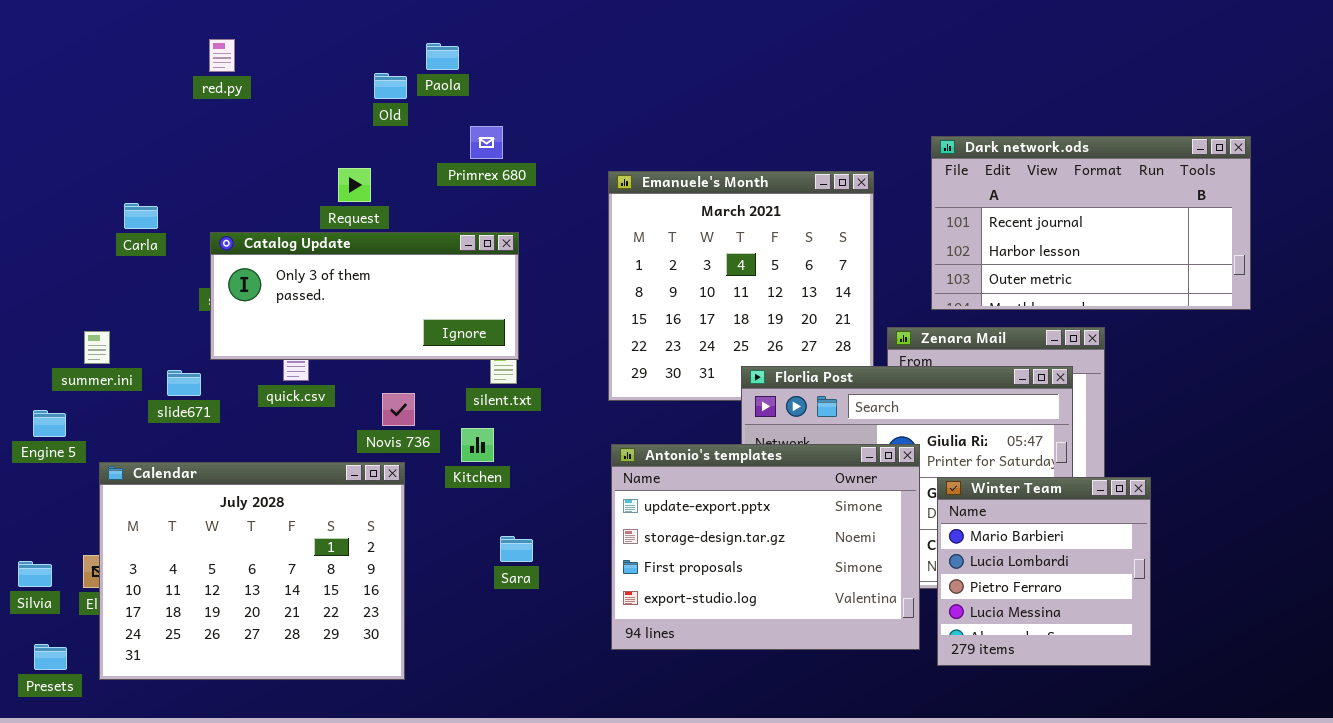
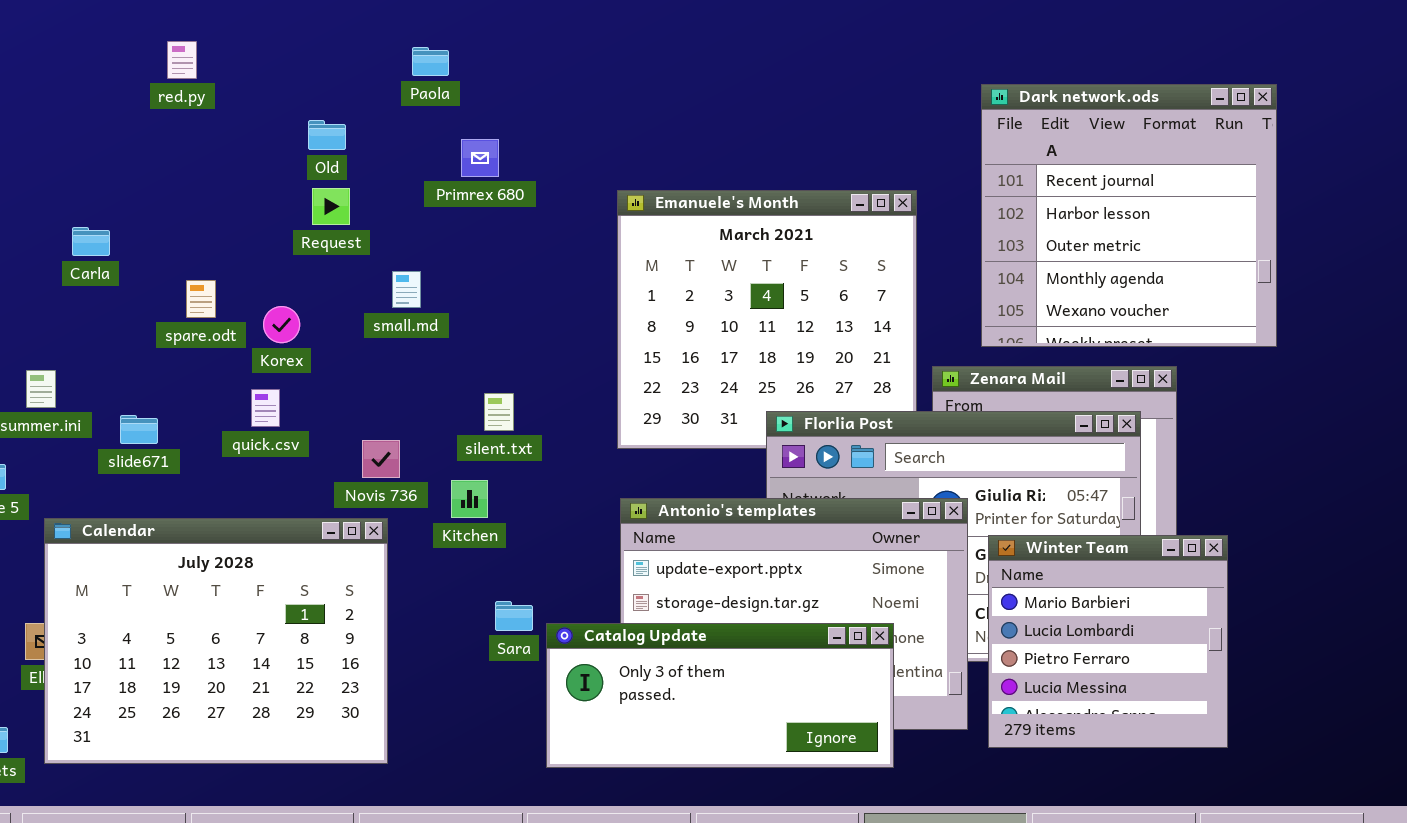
Old: [374,73,407,99] -> [308,120,346,150], moved
Dark network.ods: [931,136,1251,310] -> [981,84,1277,347], resized
Catalog Update: [210,232,519,360] -> [546,623,894,768], moved

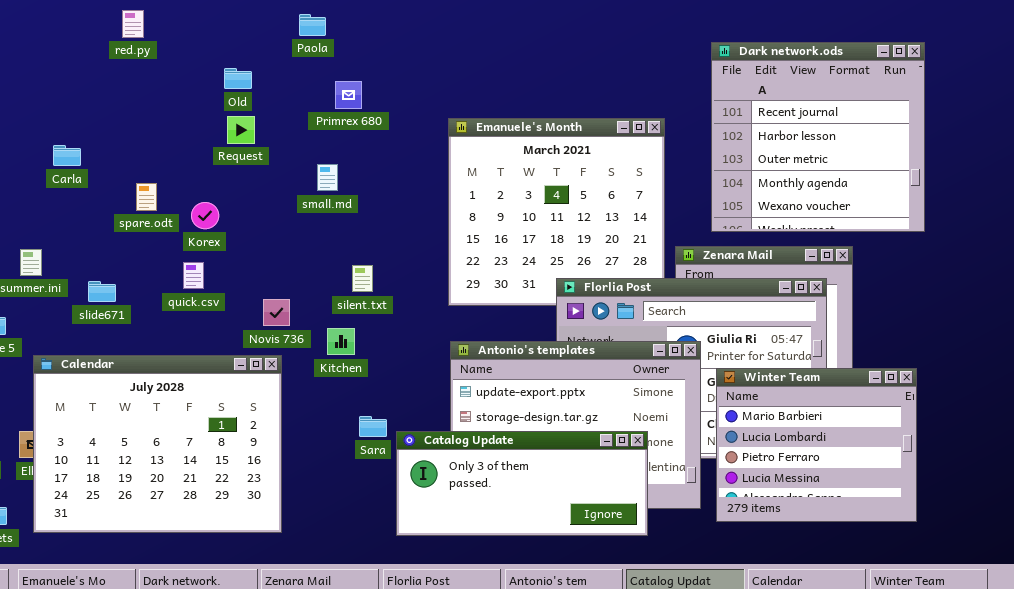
small.md: [392,271,421,308] -> [317,164,338,191], moved
Winter Team: [988,535,1228,748] -> [716,368,917,522], resized

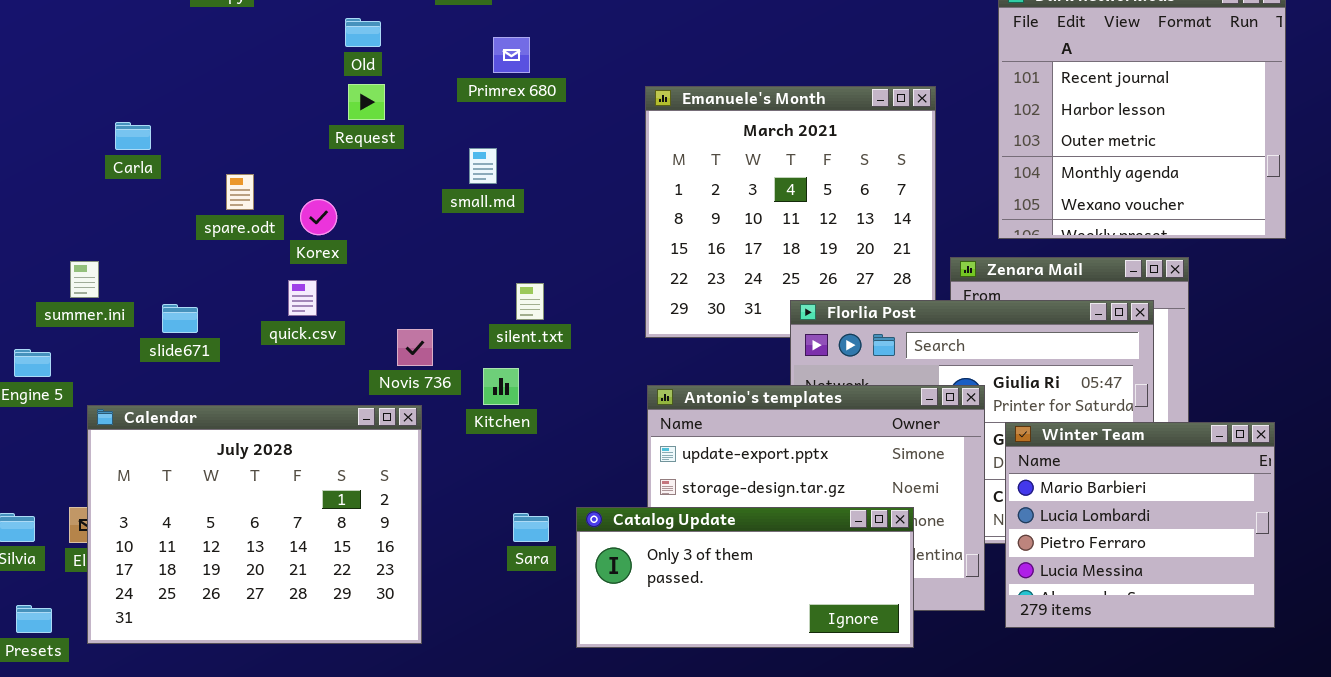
Sara: [359,416,387,437] -> [513,513,549,542], moved

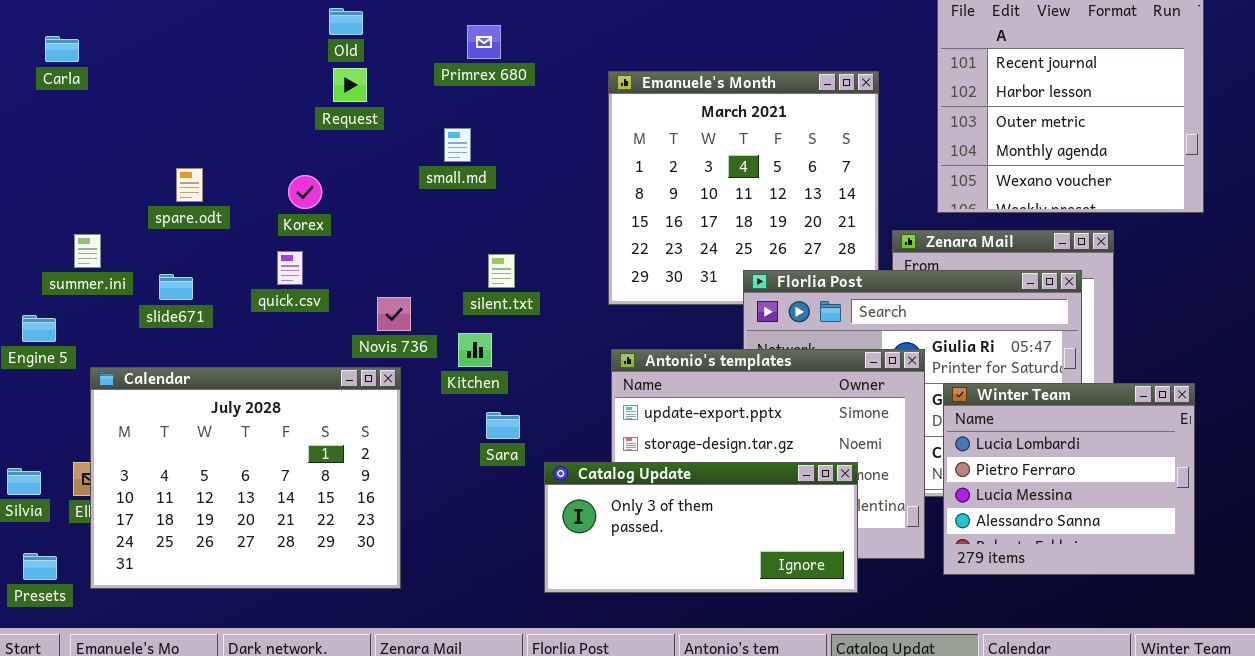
Carla: [115,122,151,150] -> [45,36,79,62], moved
spare.odt: [226,174,254,210] -> [176,168,203,202], moved
Winter Team: [1005,422,1275,628] -> [943,383,1195,575], scrolled down 1 row
Sara: [513,513,549,542] -> [486,412,520,439], moved

